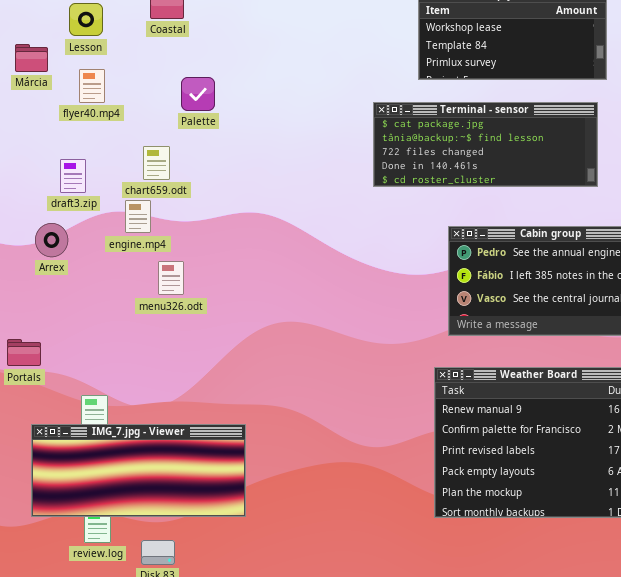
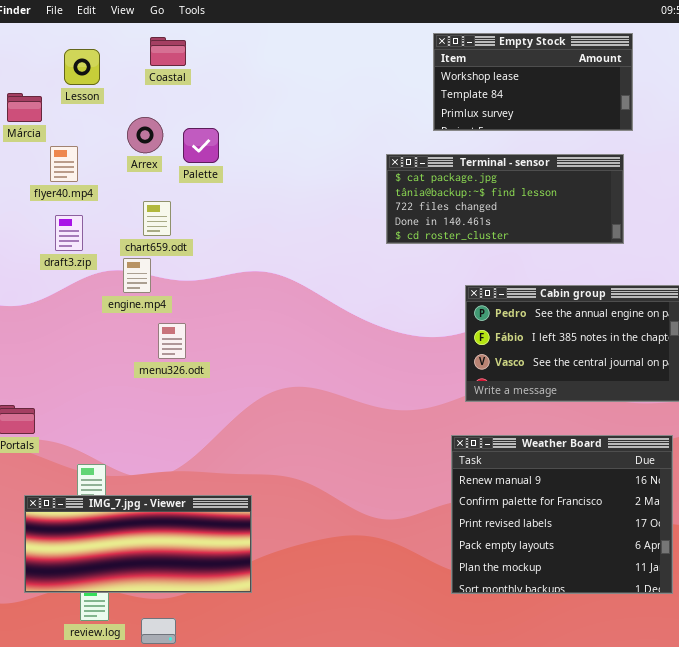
flyer40.mp4: [79,69,105,103] -> [50,146,78,182], moved
Arrex: [35,223,68,257] -> [127,117,163,153], moved

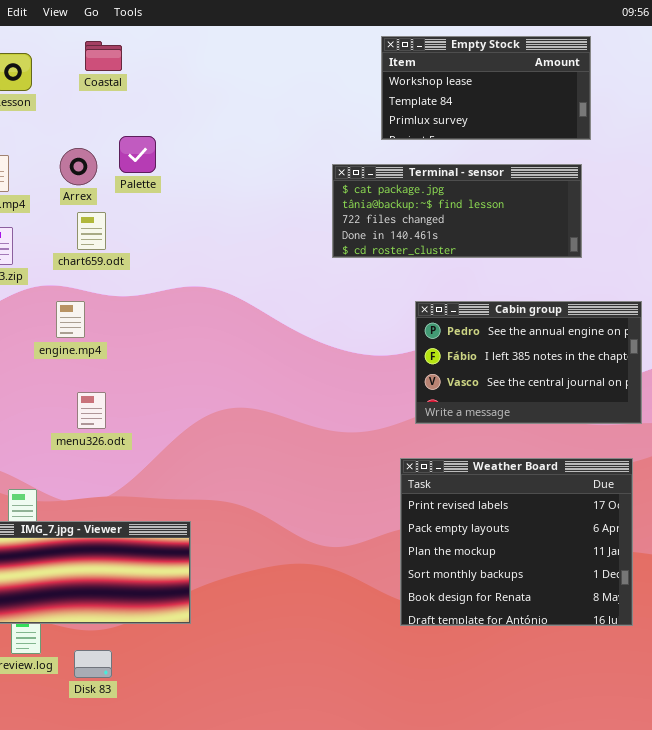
Arrex: [127,117,163,153] -> [60,148,97,185], moved
engine.mp4: [123,258,151,293] -> [56,301,85,338], moved
menu326.odt: [158,323,186,359] -> [77,392,106,429], moved
Weather Board: [451,435,673,594] -> [400,458,633,626], scrolled down 2 rows

